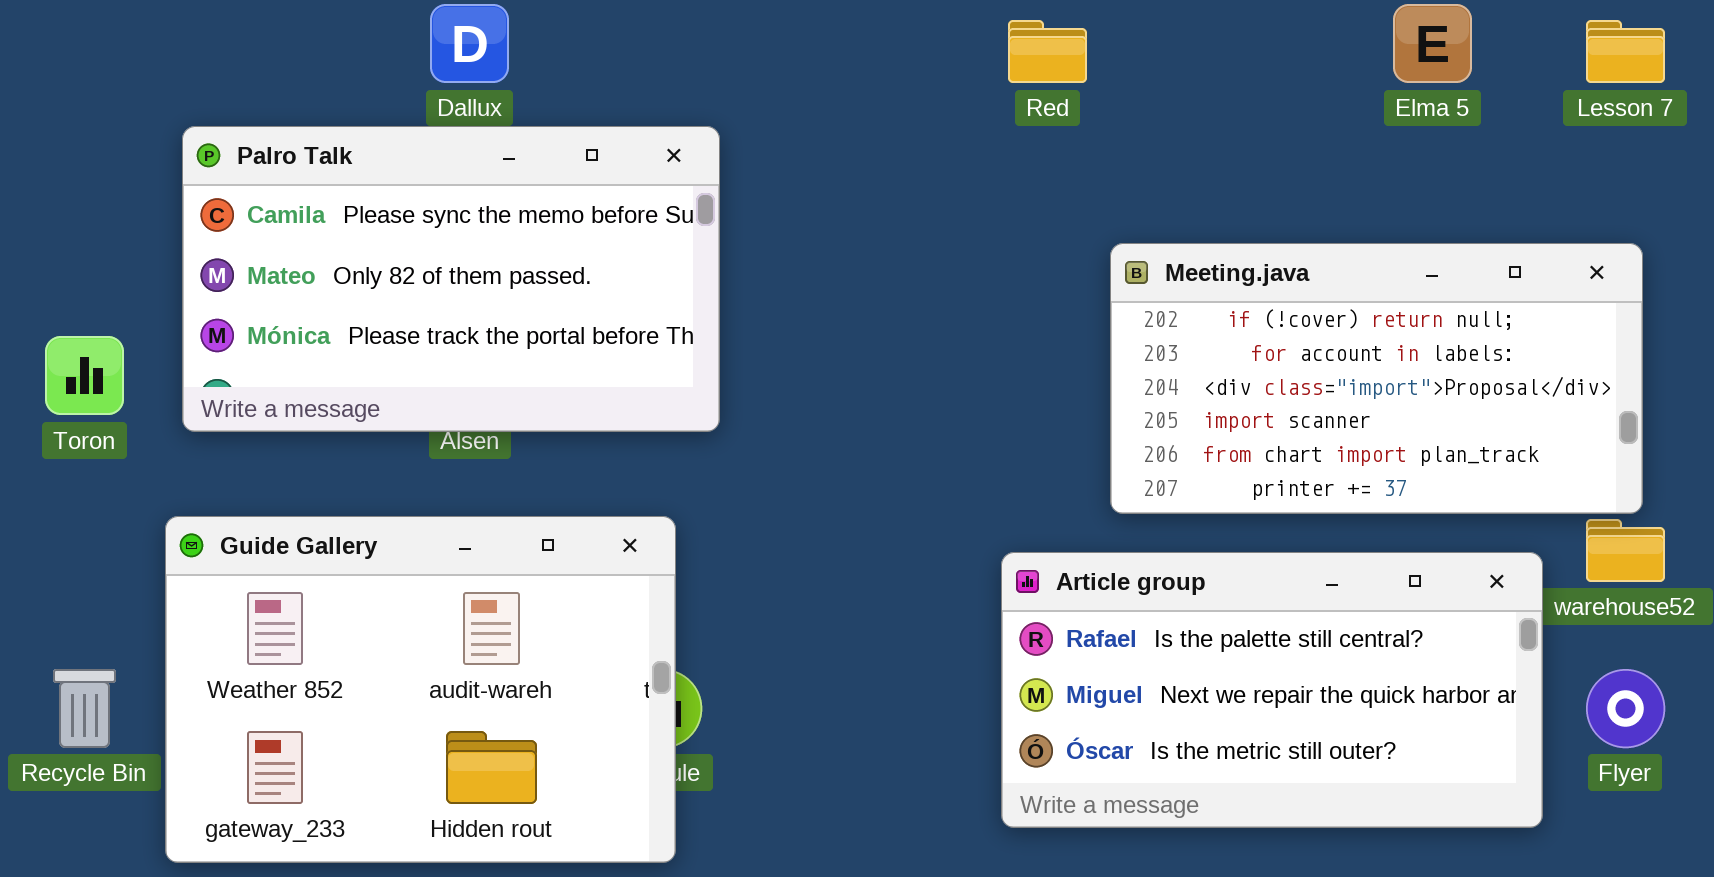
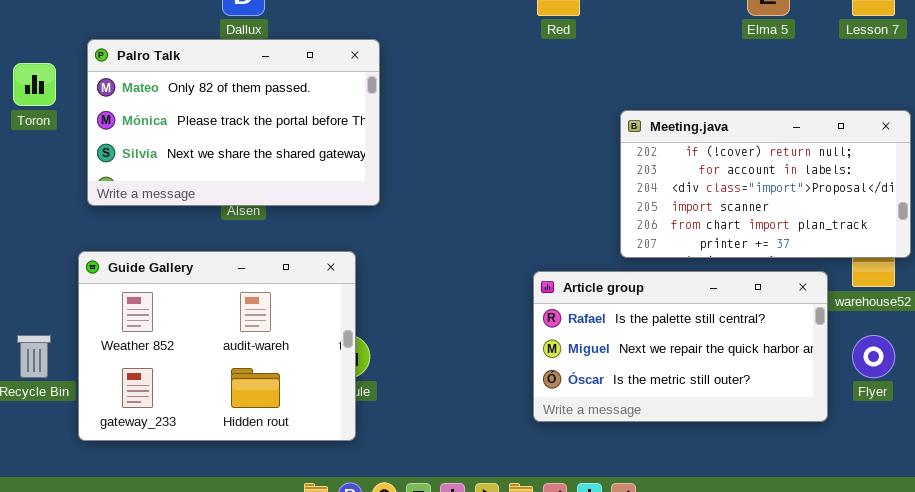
Palro Talk: [182,126,720,432] -> [87,39,380,206], scrolled down 1 row
Meeting.java: [1110,243,1643,514] -> [620,110,911,258], moved
Toron: [45,336,124,415] -> [13,63,56,106], moved

